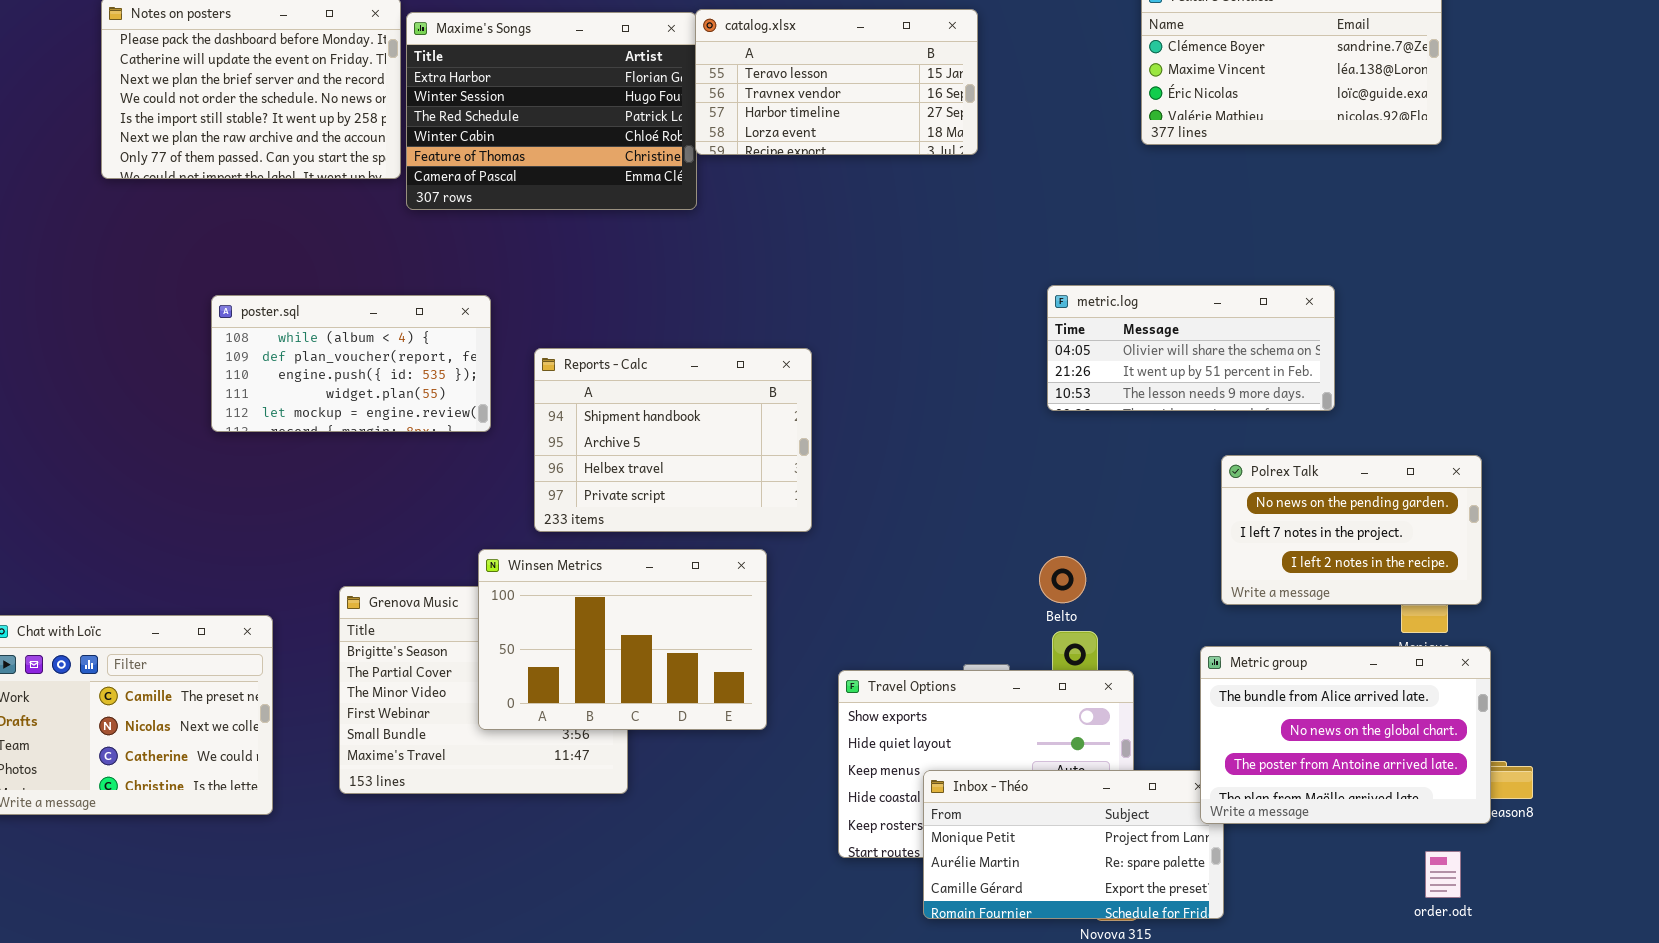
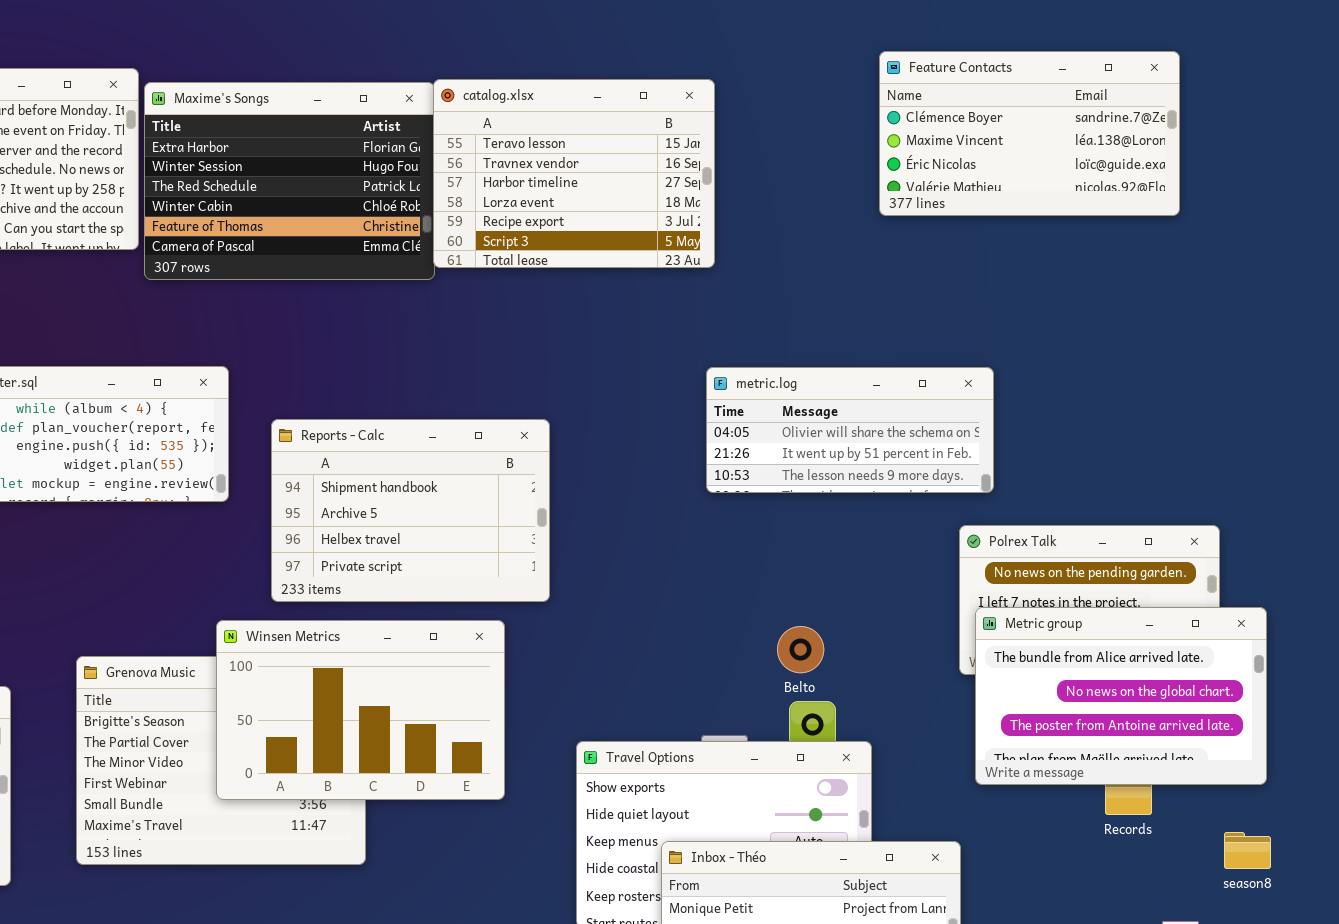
catalog.xlsx: [695,9,978,155] -> [433,79,715,268], resized
metric.log: [1047,285,1335,411] -> [706,367,994,493], moved
Metric group: [1200,646,1491,824] -> [975,607,1267,785], moved

